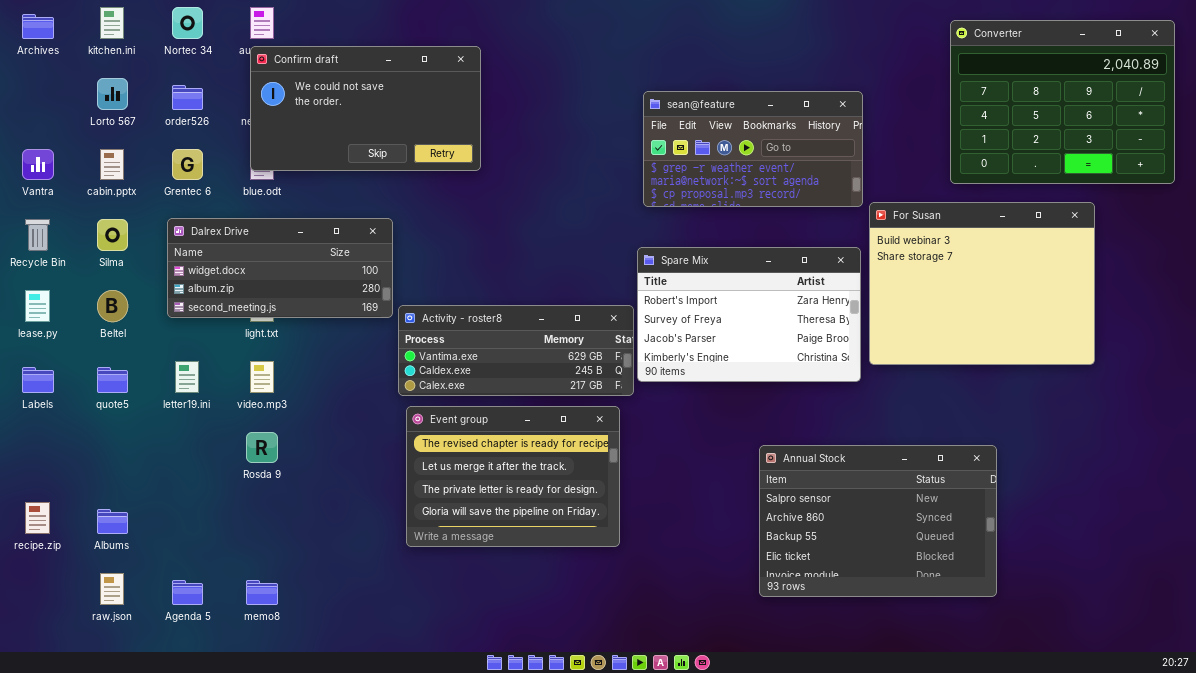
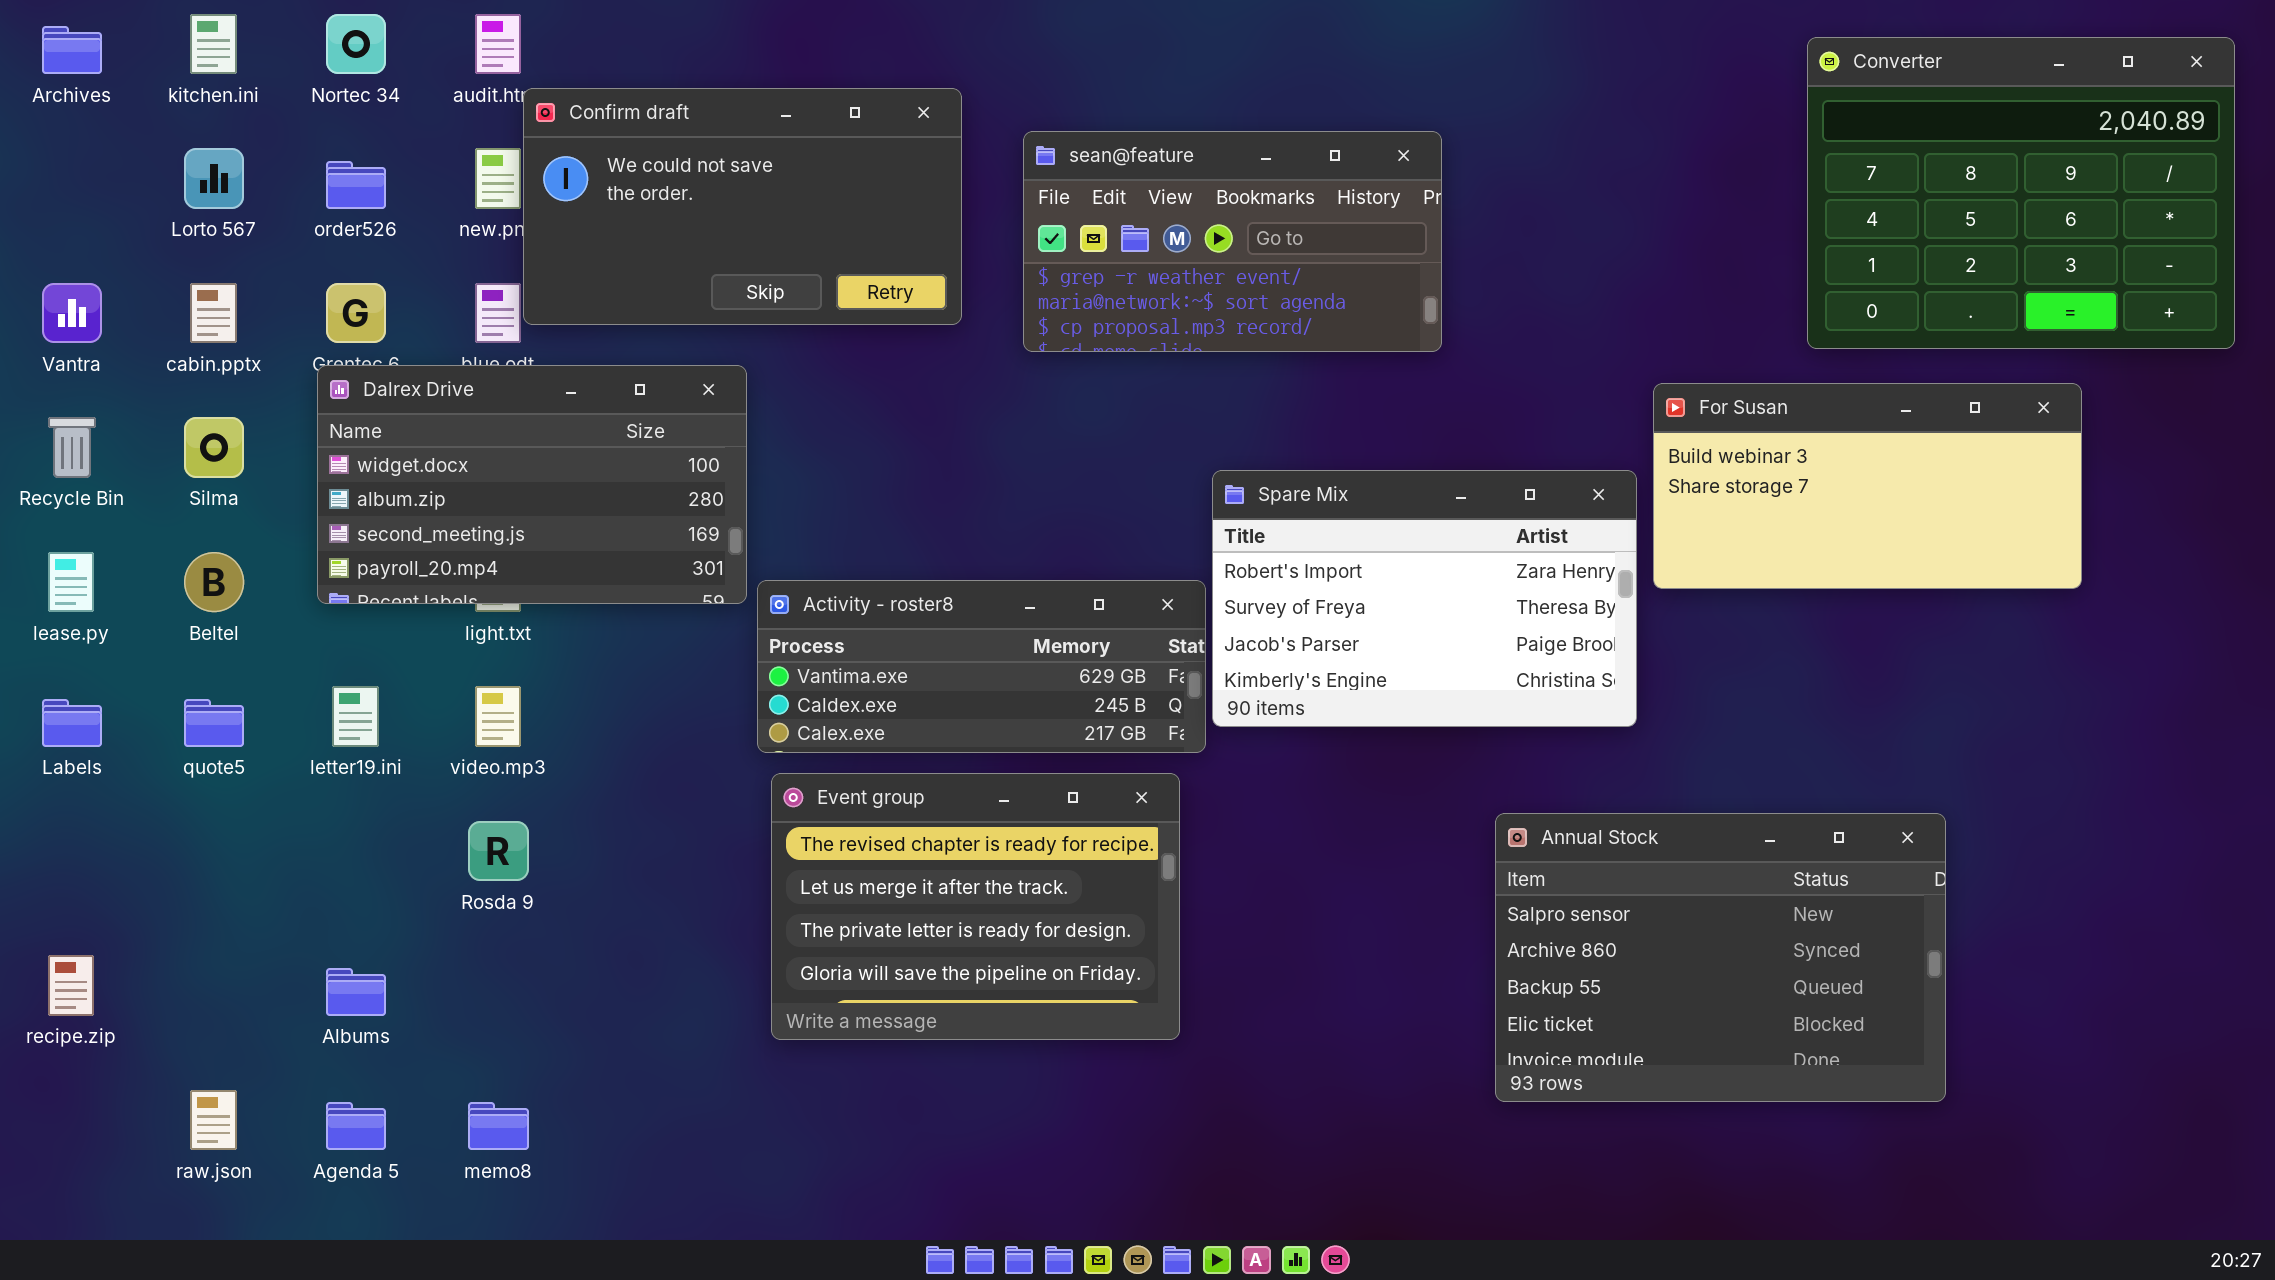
Confirm draft: [250,46,481,171] -> [523,88,962,325], moved
sean@feature: [643,91,863,207] -> [1023,131,1442,352], moved
For Susan: [869,202,1095,365] -> [1653,383,2082,589], resized
Dalrex Drive: [167,218,393,318] -> [317,365,747,604], resized
Annual Stock: [759,445,997,597] -> [1495,813,1946,1102], moved
Albums: [97,509,128,534] -> [326,968,386,1016], moved

